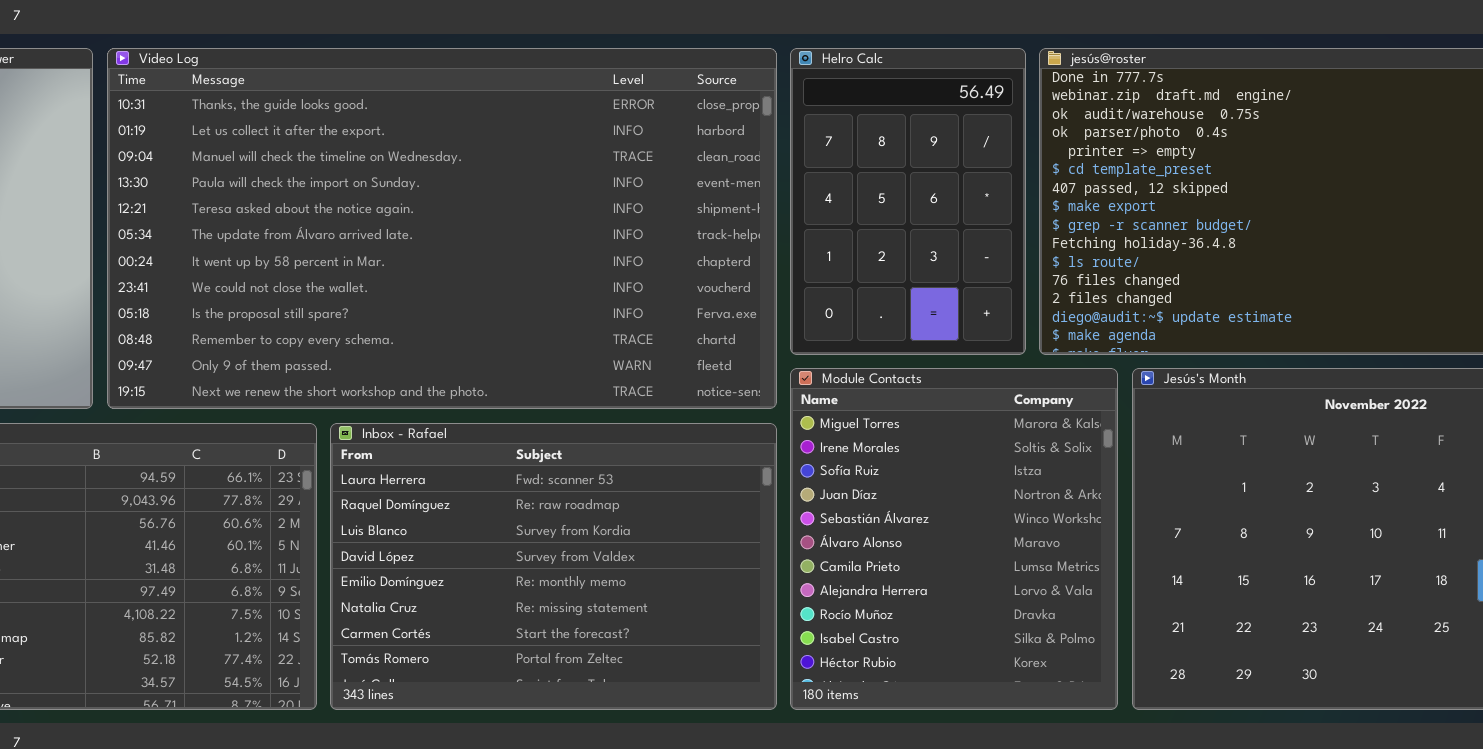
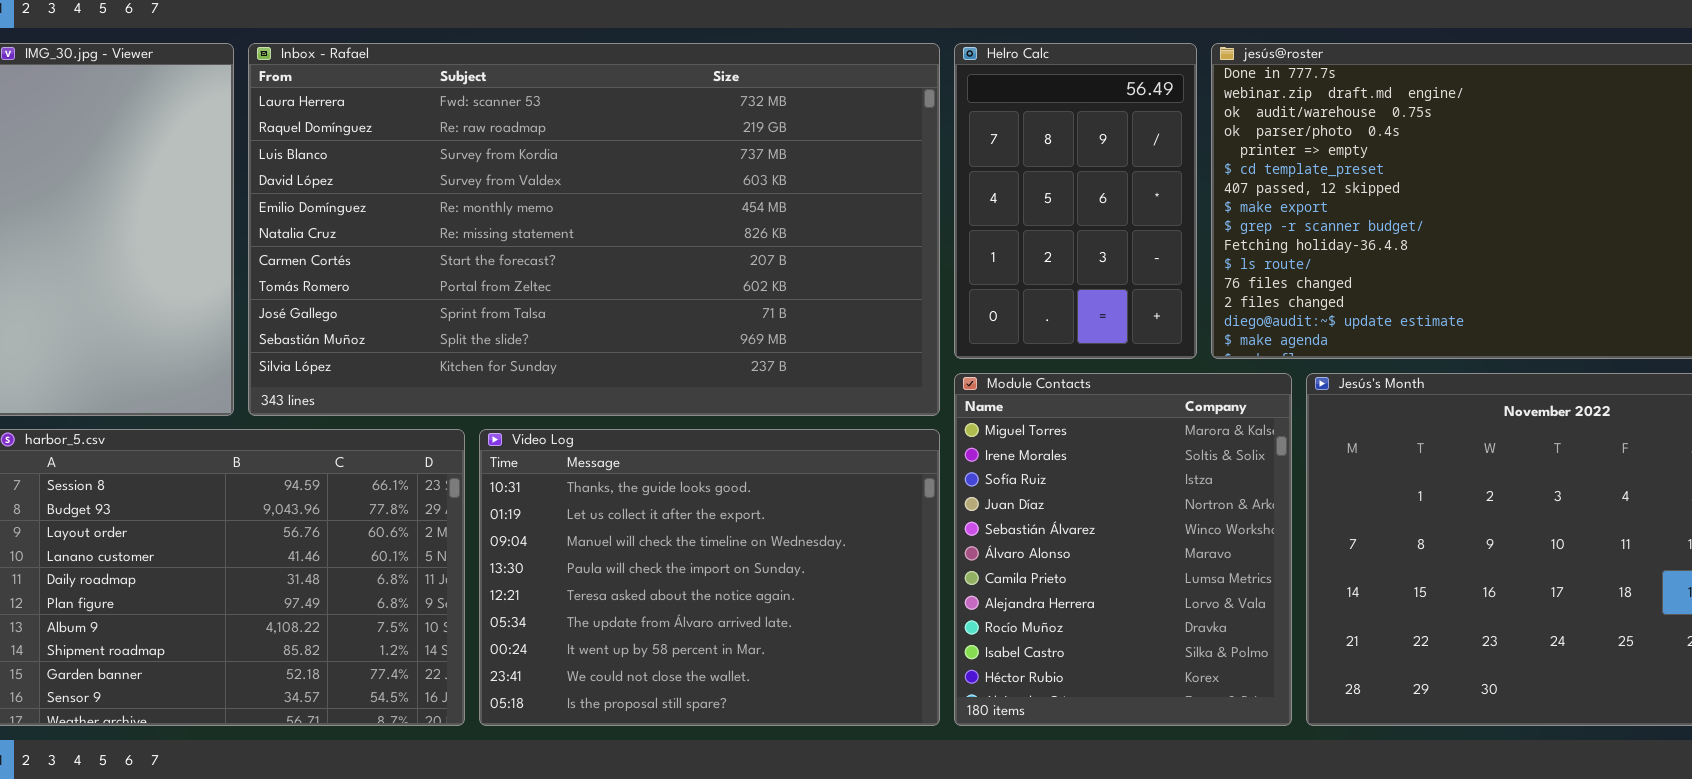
Video Log: [107,48,777,409] -> [479,429,940,726], moved, resized
Inbox - Rafael: [330,423,777,710] -> [248,43,940,416], moved, resized

